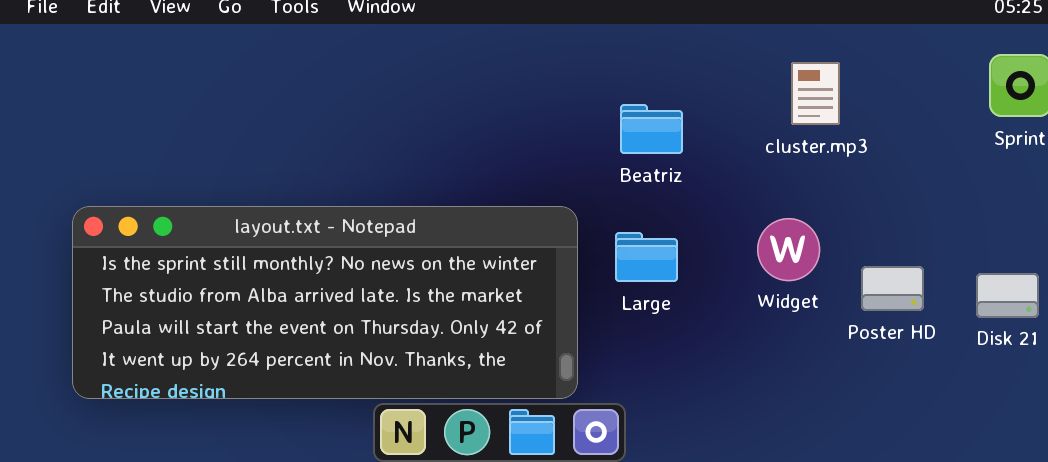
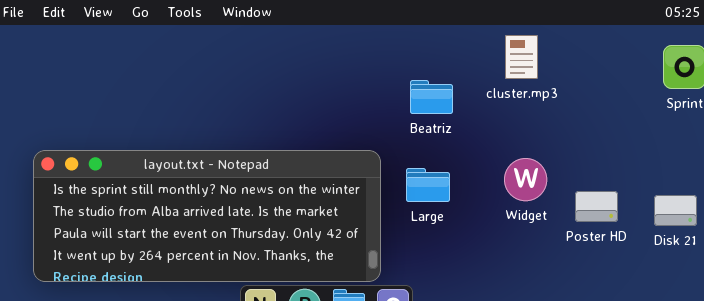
cluster.mp3: [791,62,840,125] -> [505,35,538,79], moved

